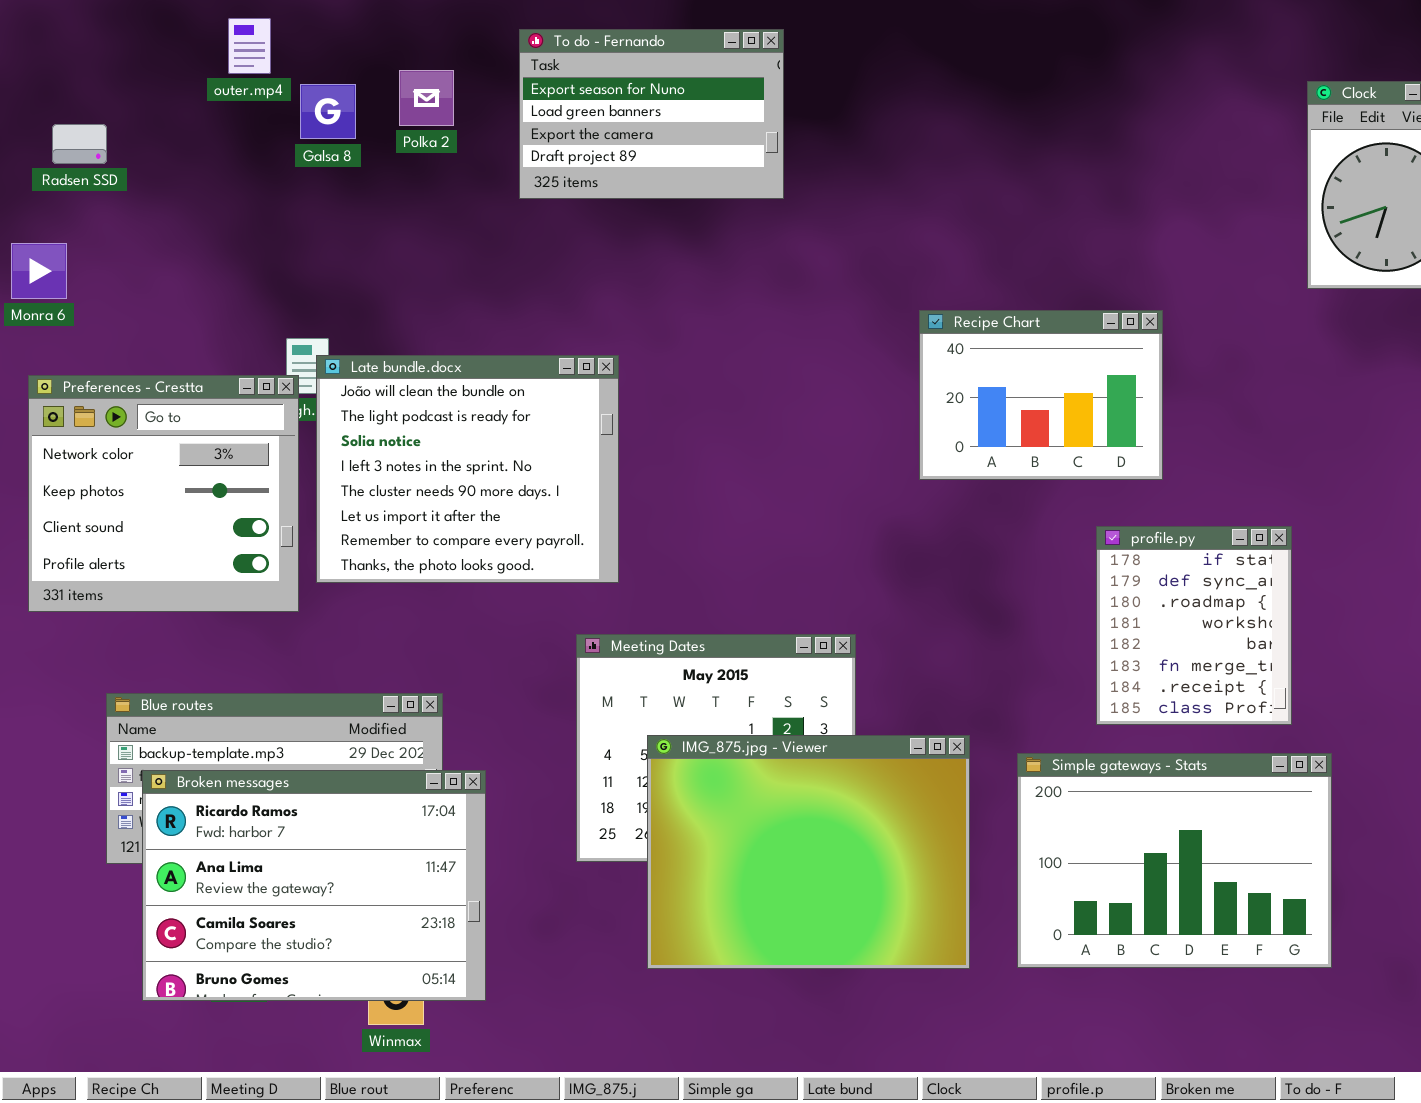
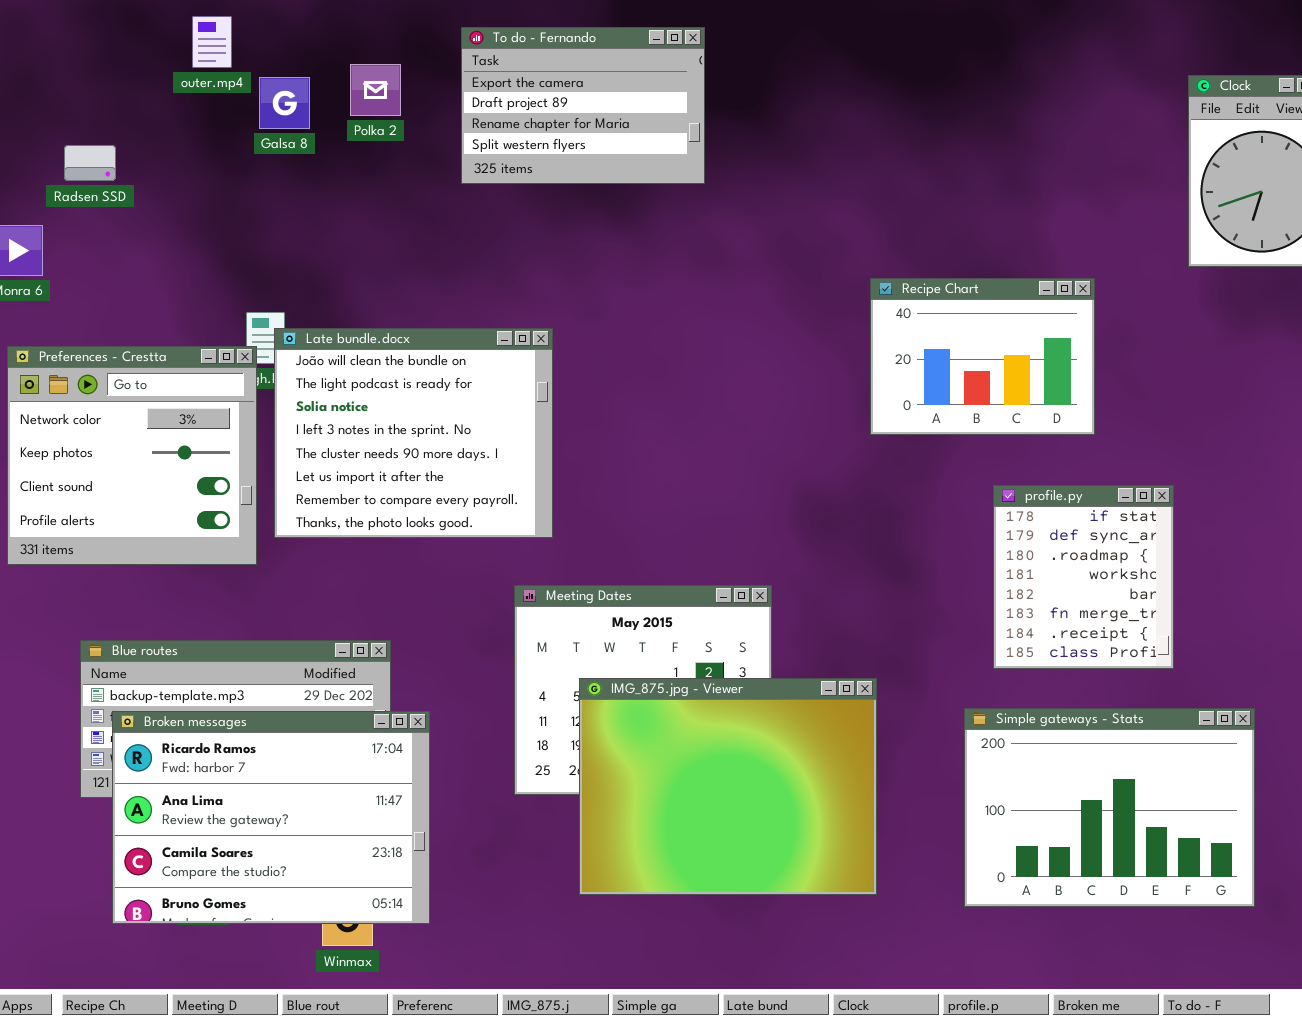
To do - Fernando: [519,29,784,199] -> [461,27,705,184], scrolled down 2 rows
Radsen SSD: [52,124,107,164] -> [64,145,116,181], moved
Recipe Chart: [919,310,1163,480] -> [870,278,1095,435], moved
Simple gateways - Stats: [1017,753,1332,968] -> [964,708,1255,907], moved

